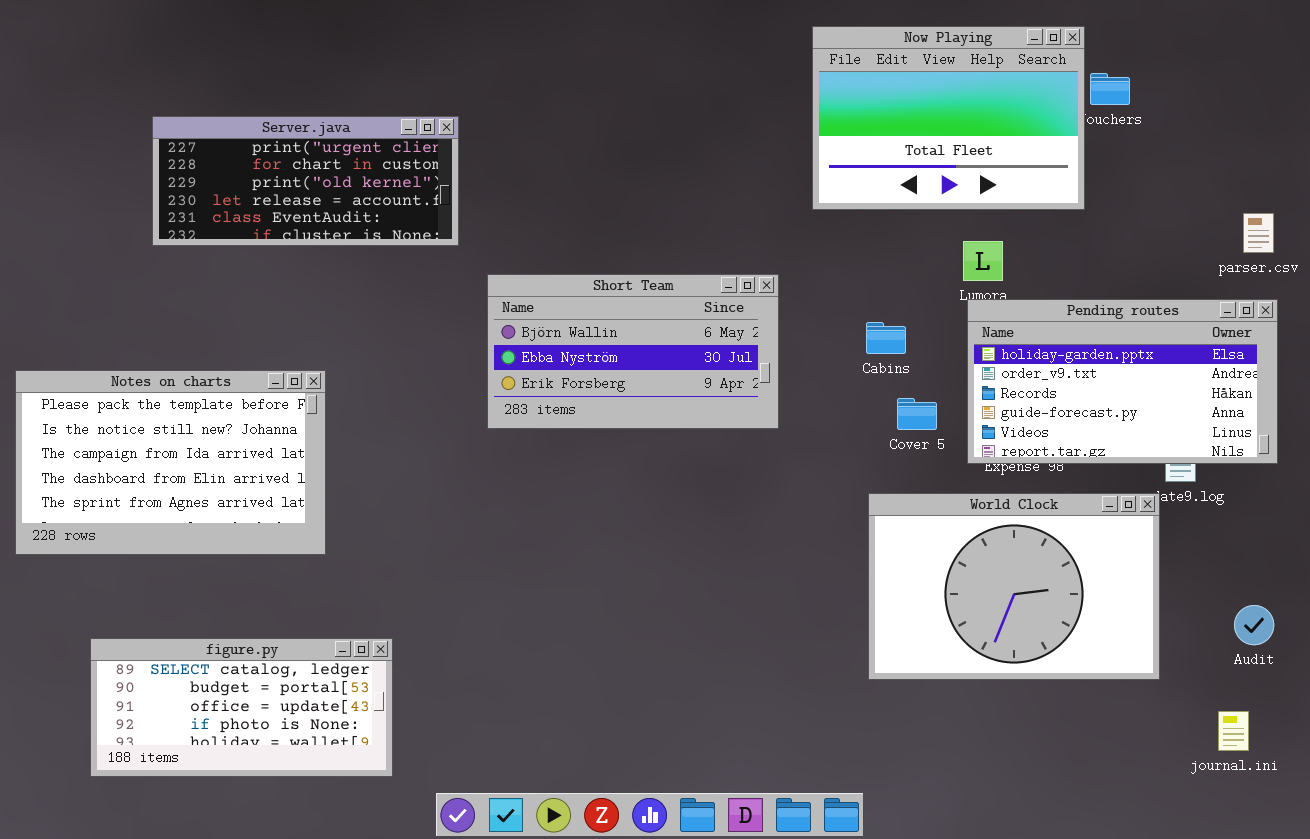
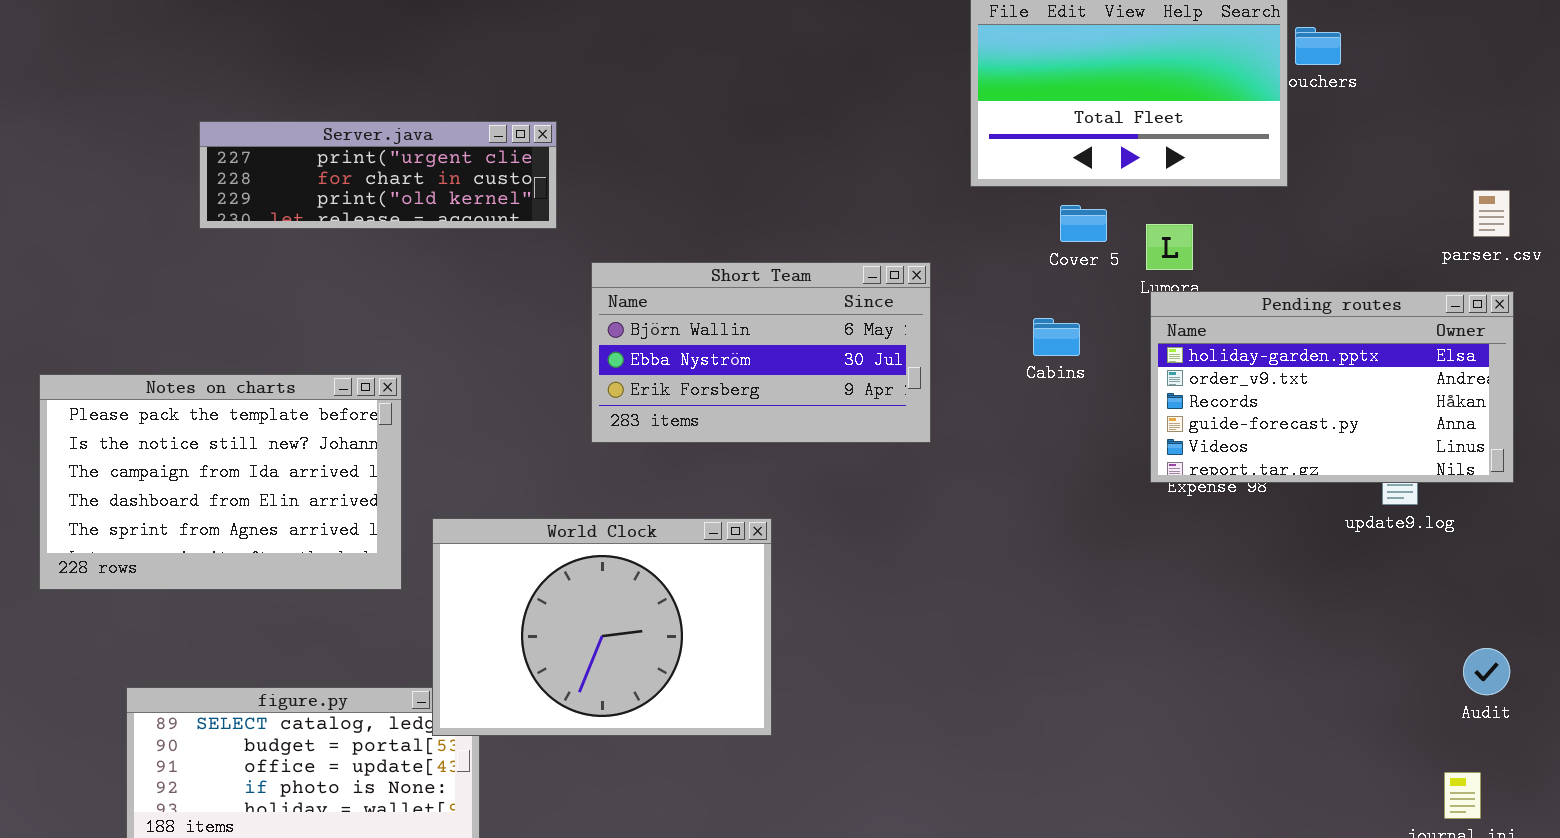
Server.java: [152,116,459,246] -> [199,121,557,229], resized
Cover 5: [897,398,937,430] -> [1060,205,1107,242], moved
World Clock: [868,493,1160,680] -> [432,518,772,736], moved

